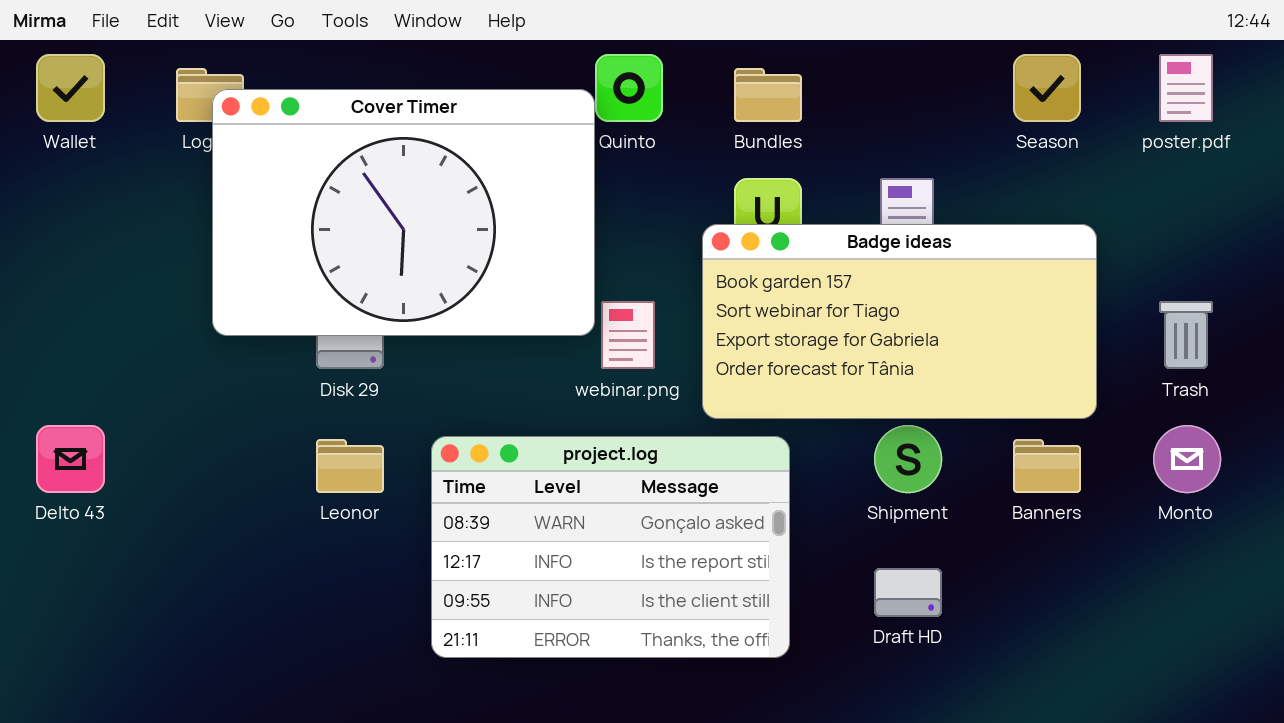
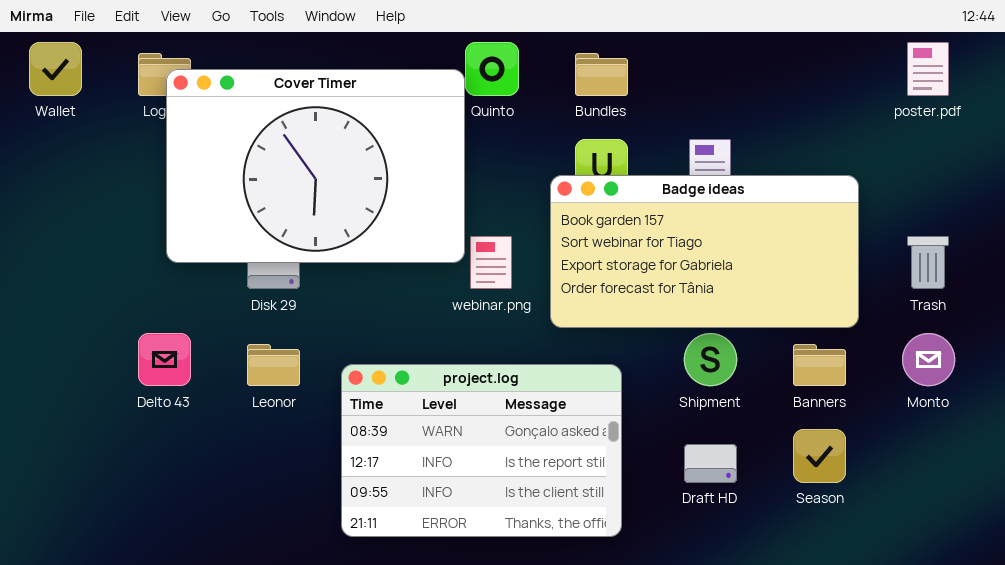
Season: [1013,54,1081,122] -> [793,429,846,483], moved
Delto 43: [36,425,105,493] -> [138,333,191,386], moved
project.log: [431,436,790,658] -> [341,364,622,537], moved

